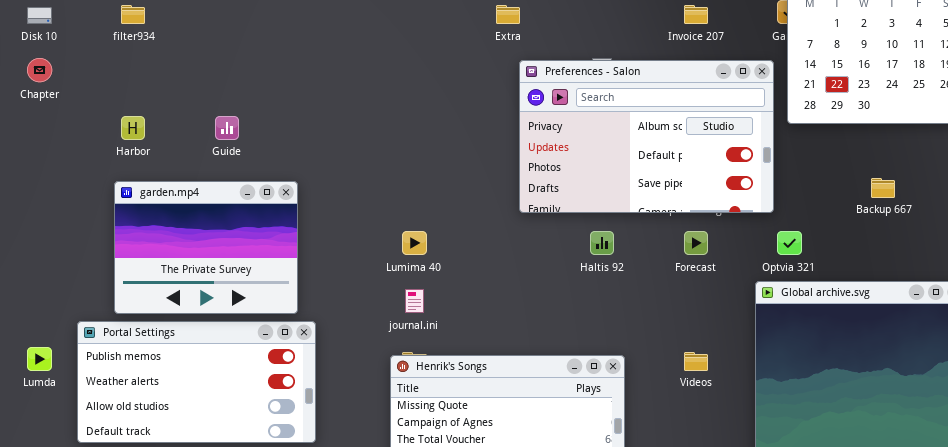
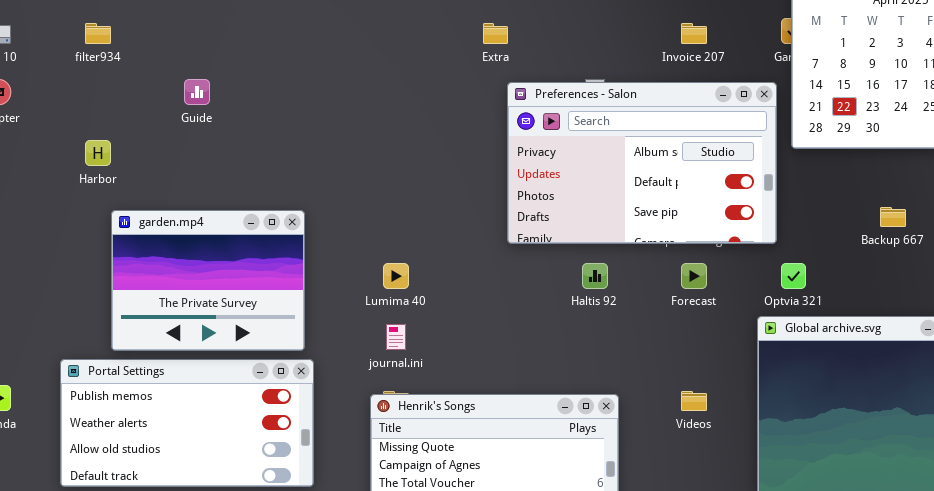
Guide: [215,116,239,140] -> [184,79,210,105], moved
garden.mp4: [114,181,298,314] -> [111,210,305,351], moved
Portal Settings: [77,321,316,443] -> [60,359,314,487], moved

